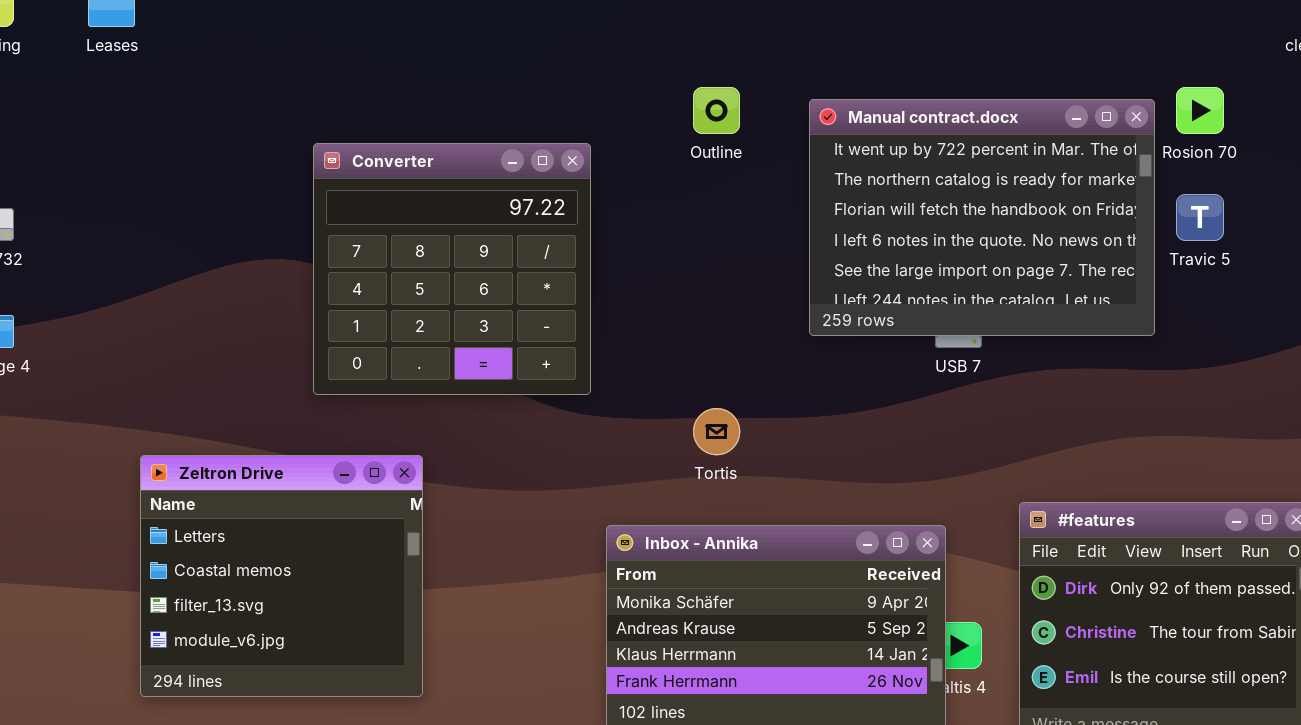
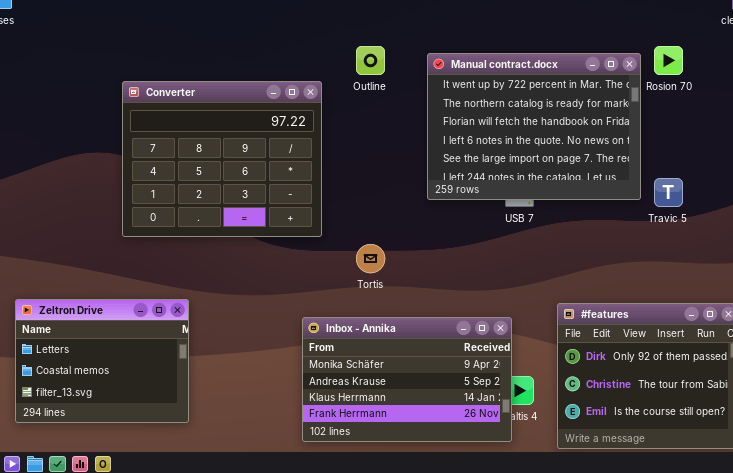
Converter: [313,143,591,395] -> [122,81,322,237], resized
Travic 5: [1176,194,1224,241] -> [654,178,683,207], moved
Zeltron Drive: [140,455,423,697] -> [15,299,189,423], resized

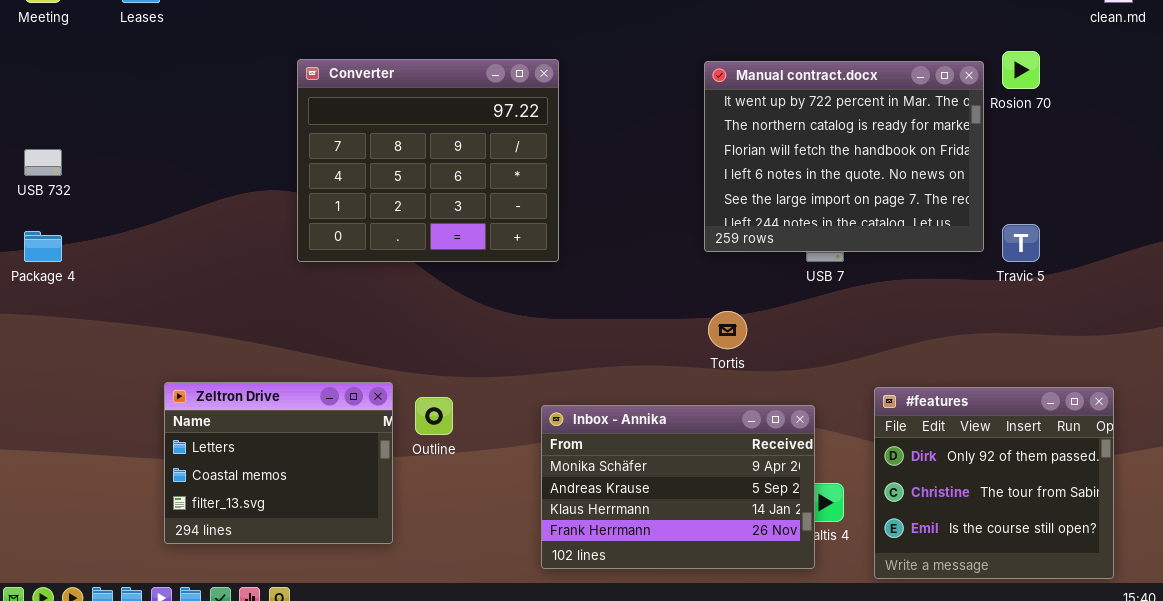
Outline: [356,46,385,75] -> [415,397,453,435], moved
Converter: [122,81,322,237] -> [297,59,559,262], moved
Tortis: [356,244,385,273] -> [708,311,747,349], moved

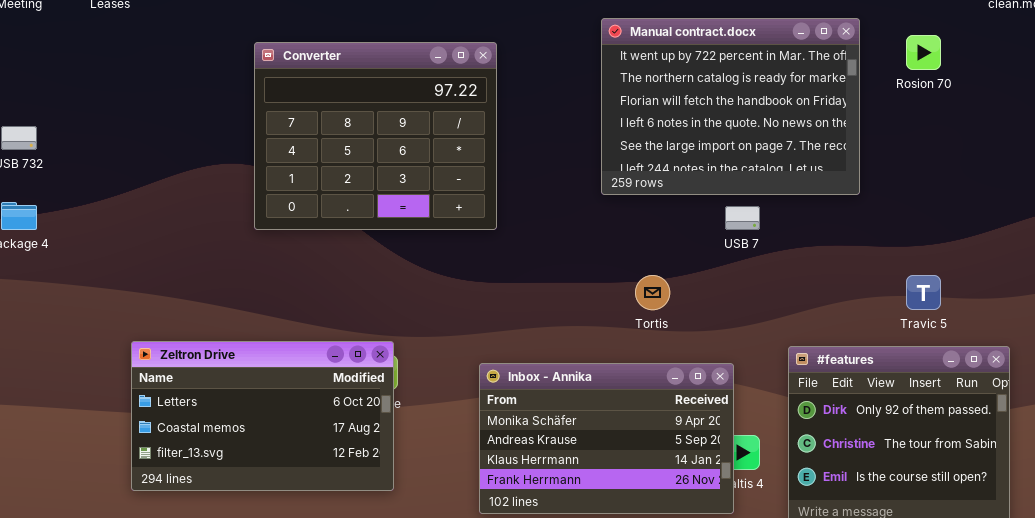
Manual contract.docx: [704,61,984,252] -> [601,18,860,195], moved
Travic 5: [1002,224,1040,262] -> [906,275,941,310], moved
Zeltron Drive: [164,382,393,544] -> [131,341,394,491], resized

